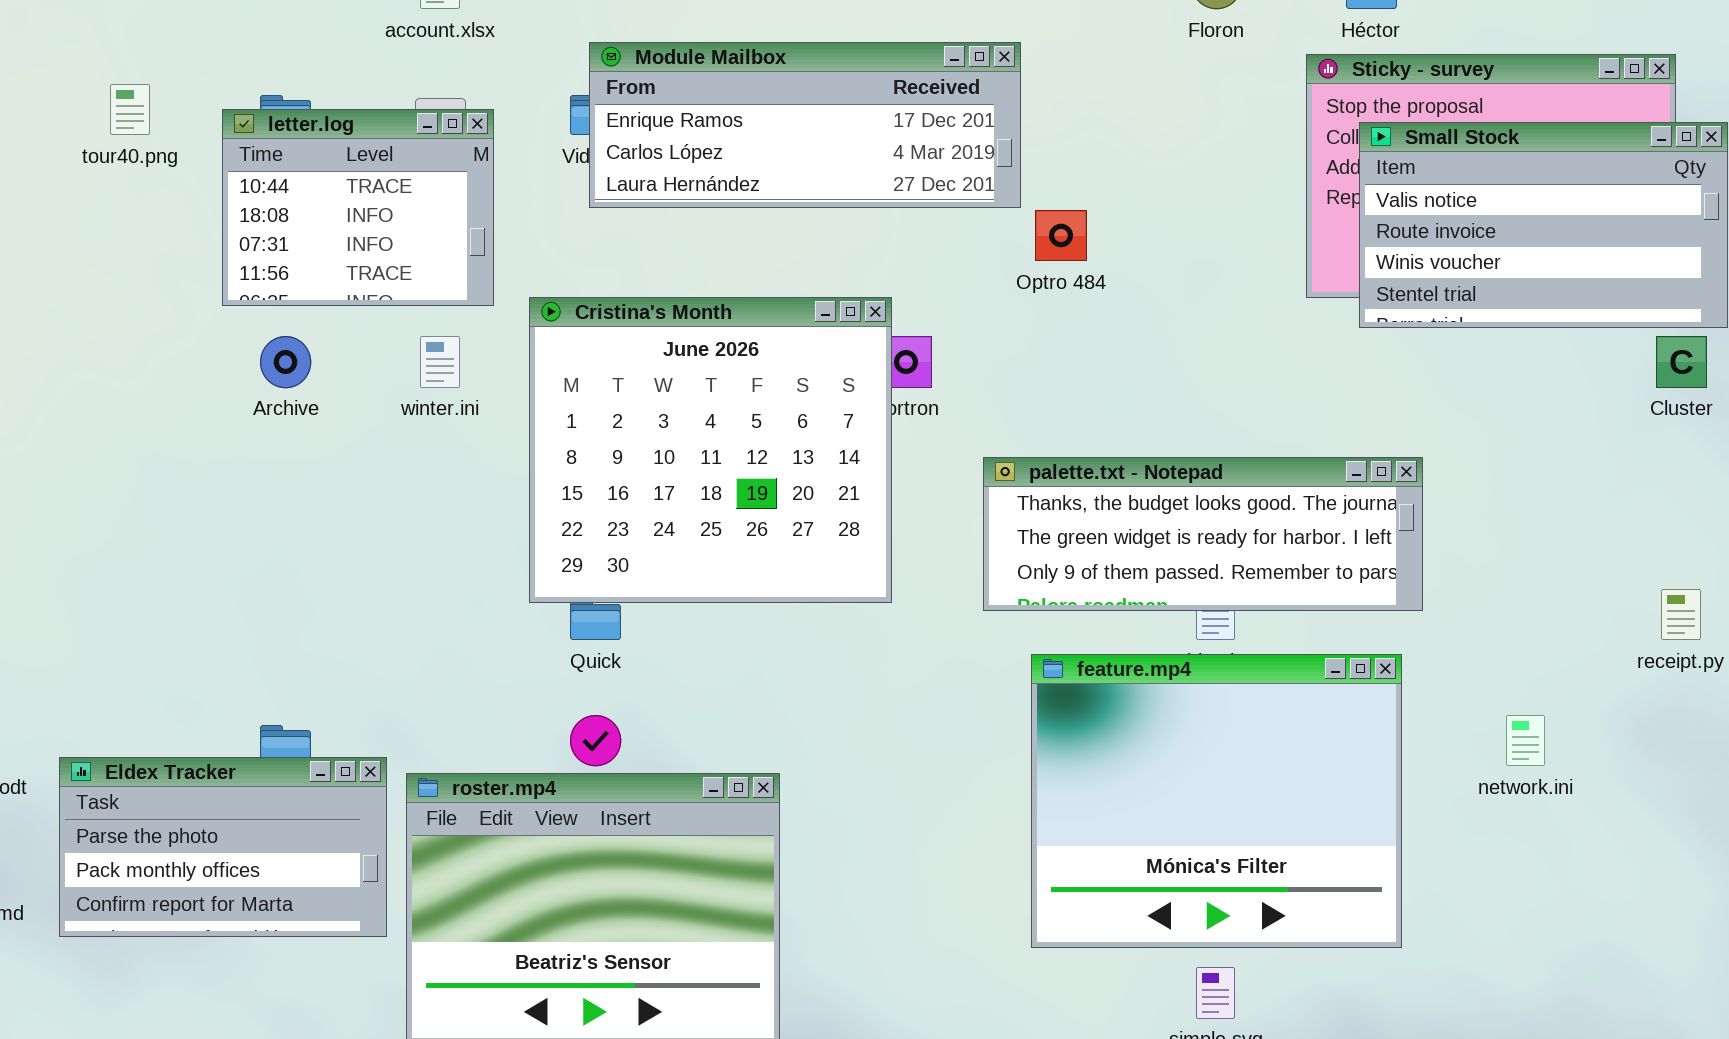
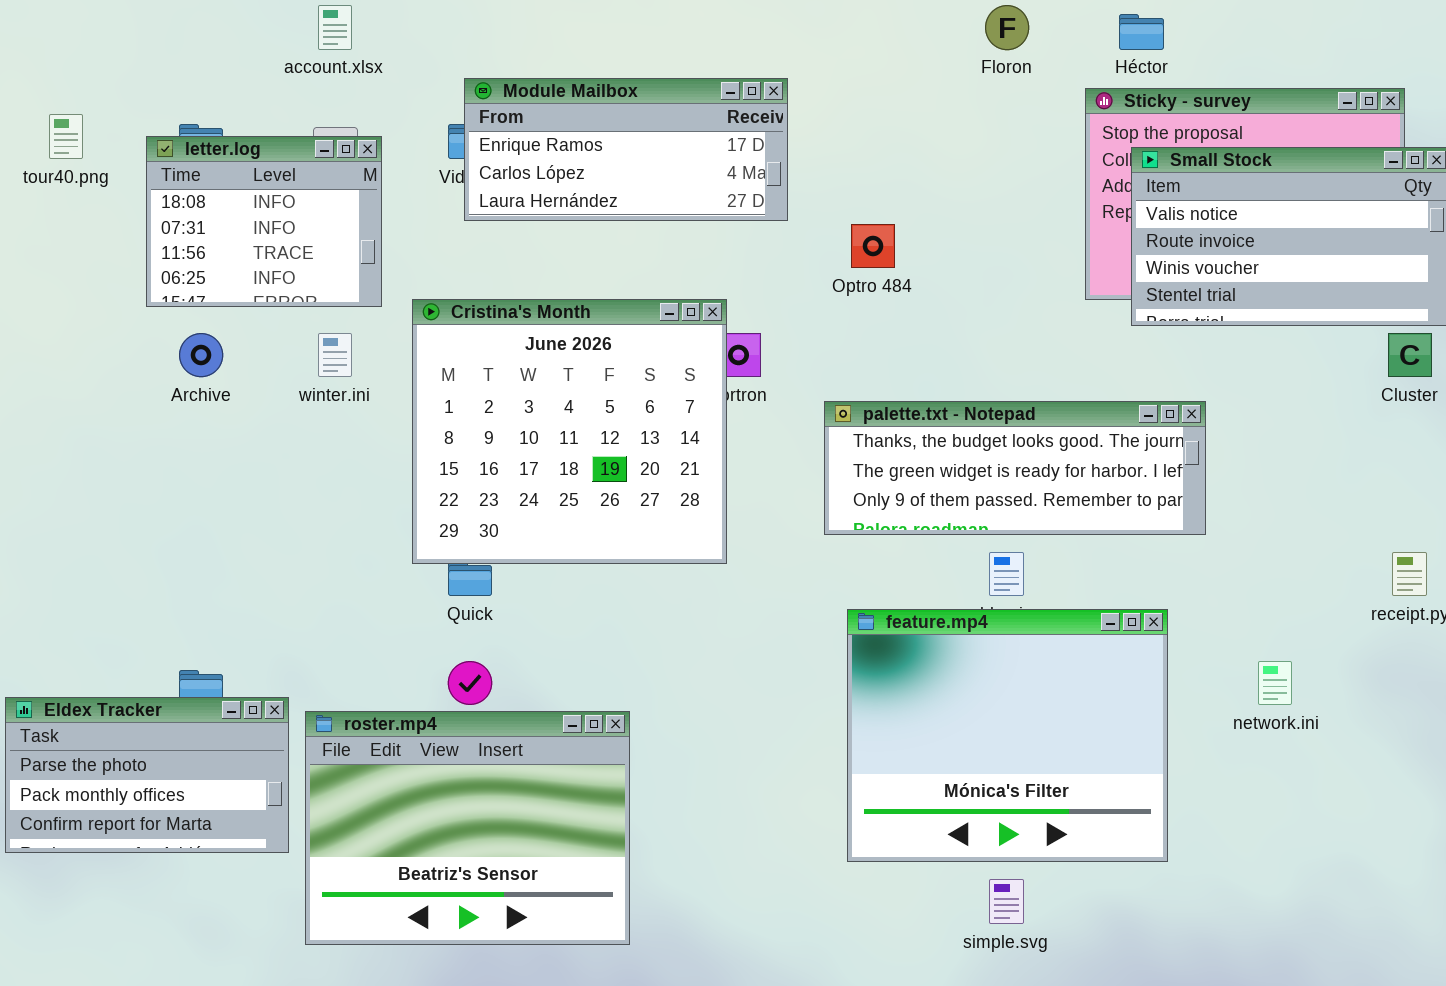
Module Mailbox: [589,42,1021,208] -> [464,78,788,221], resized
letter.log: [222,109,494,306] -> [146,136,382,307], scrolled down 1 row
palette.txt - Notepad: [983,457,1423,611] -> [824,401,1206,535], moved

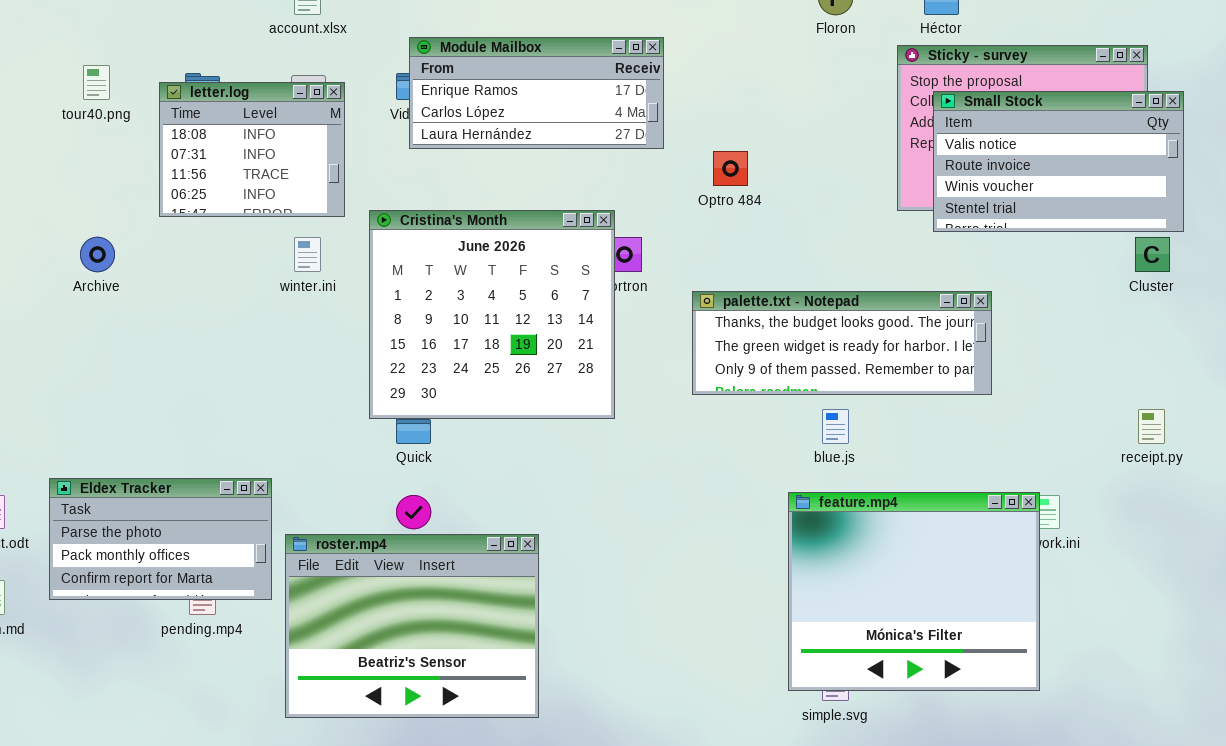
Archive: [179,333,223,377] -> [80,237,115,272], moved
feature.mp4: [847,609,1168,862] -> [788,492,1040,691], moved
Eldex Tracker: [5,697,289,853] -> [49,478,272,600], moved

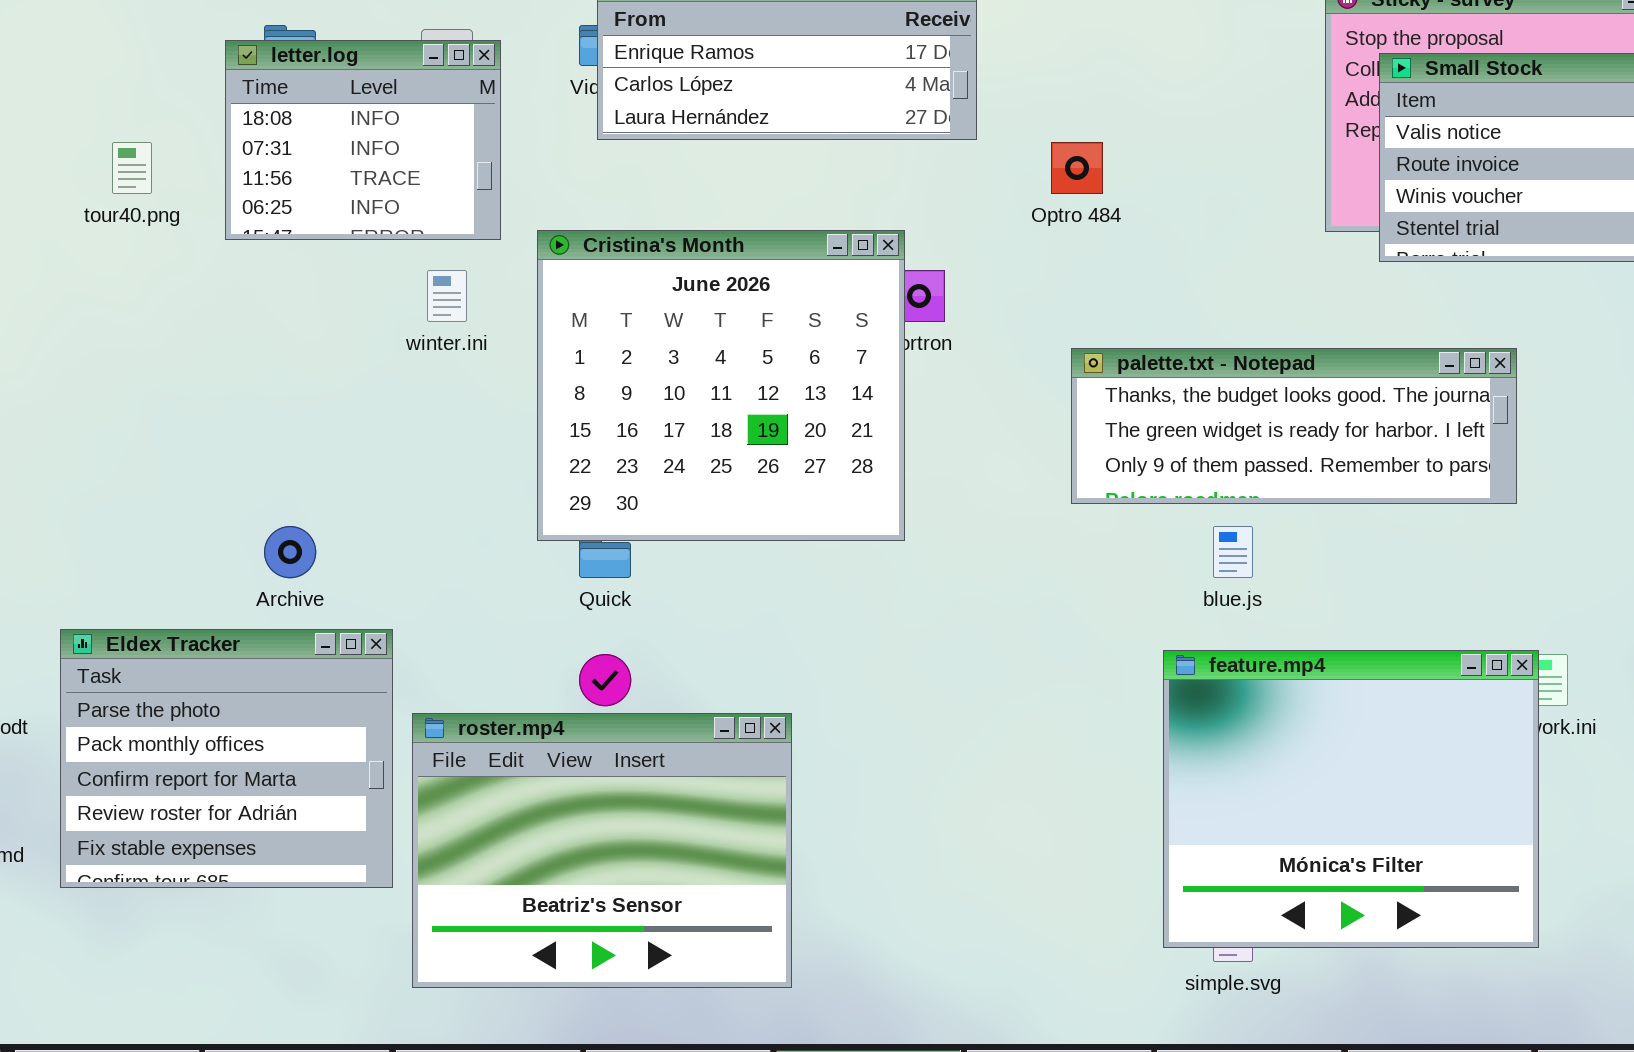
tour40.png: [83,65,110,100] -> [112,142,152,194], moved
Archive: [80,237,115,272] -> [264,526,316,578], moved
palette.txt - Notepad: [692,291,992,395] -> [1071,348,1517,504], moved
Eldex Tracker: [49,478,272,600] -> [60,629,393,888], resized

